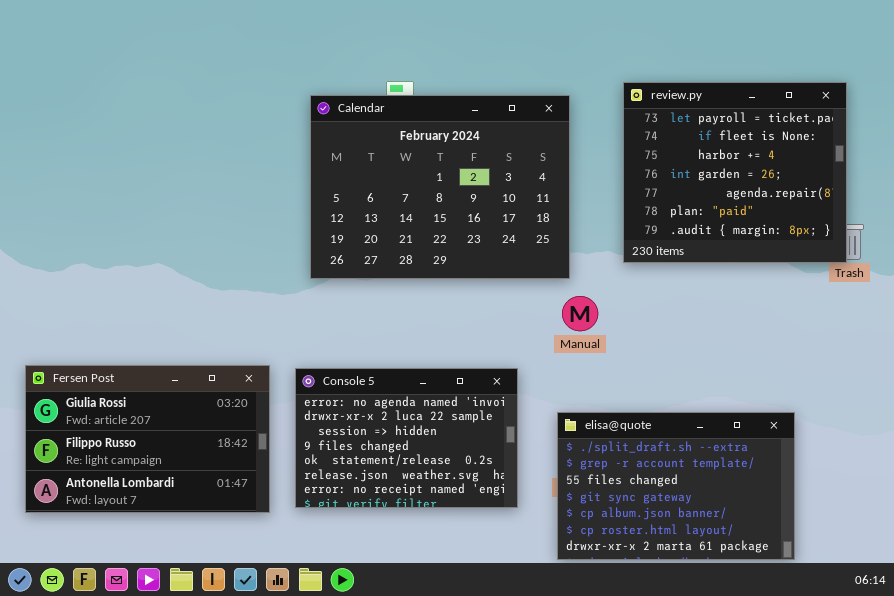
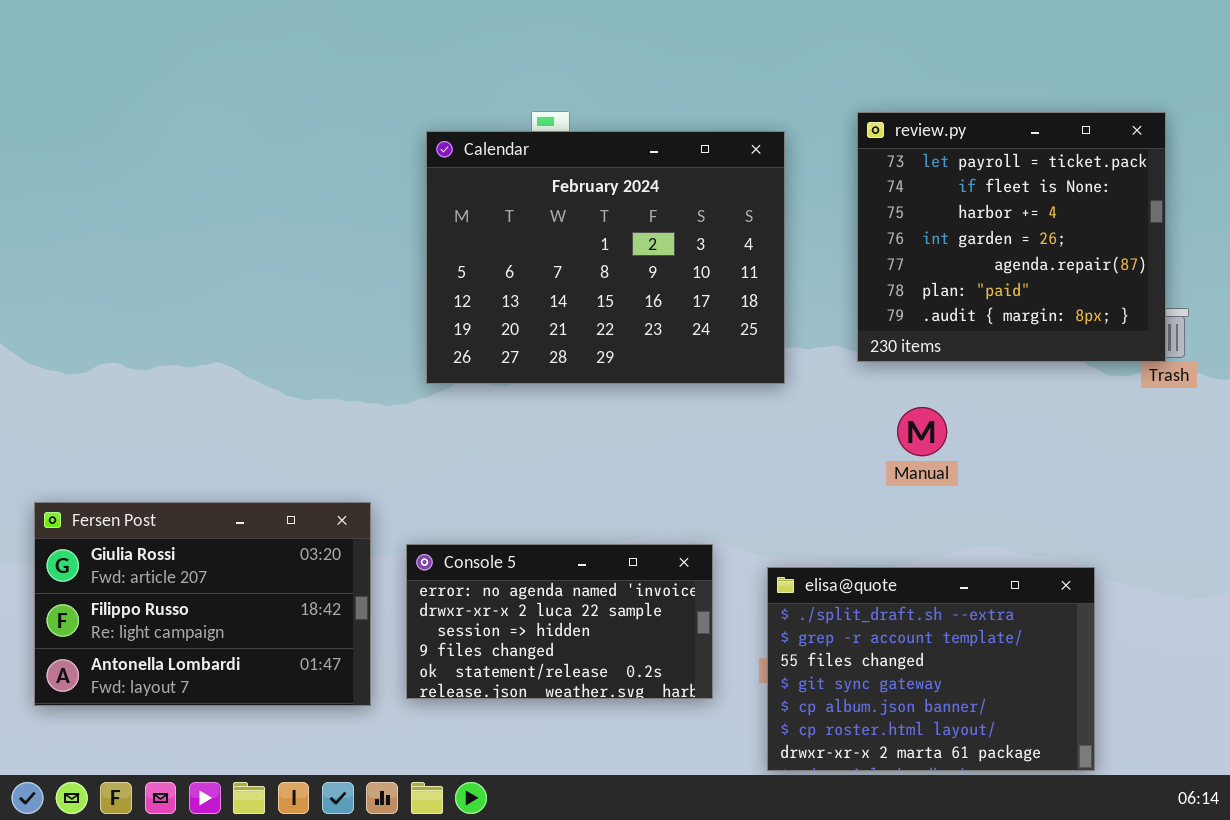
Manual: [562,296,598,331] -> [897,407,947,456], moved
Console 5: [295,368,518,508] -> [406,544,713,699], resized

